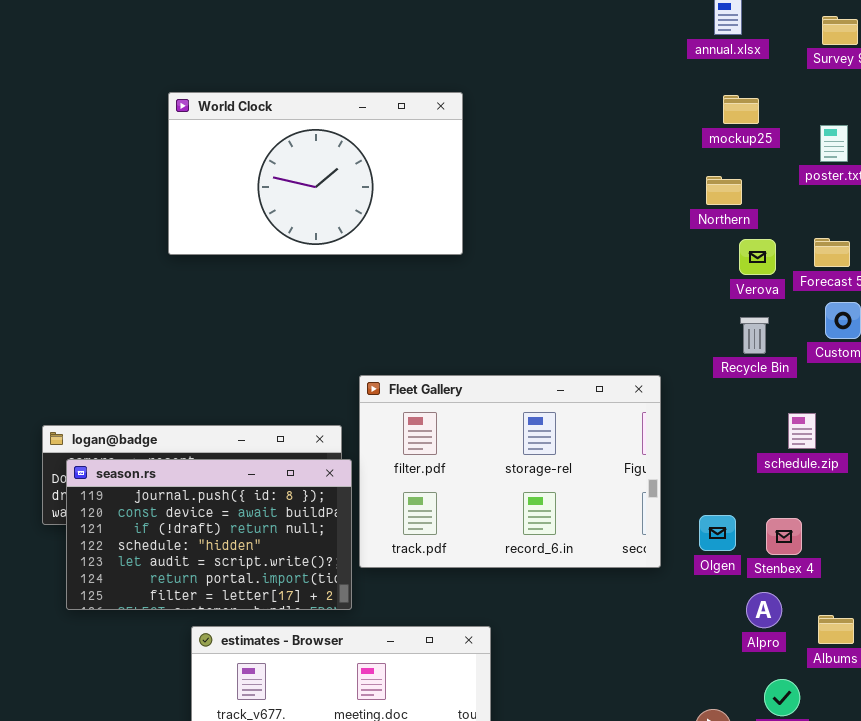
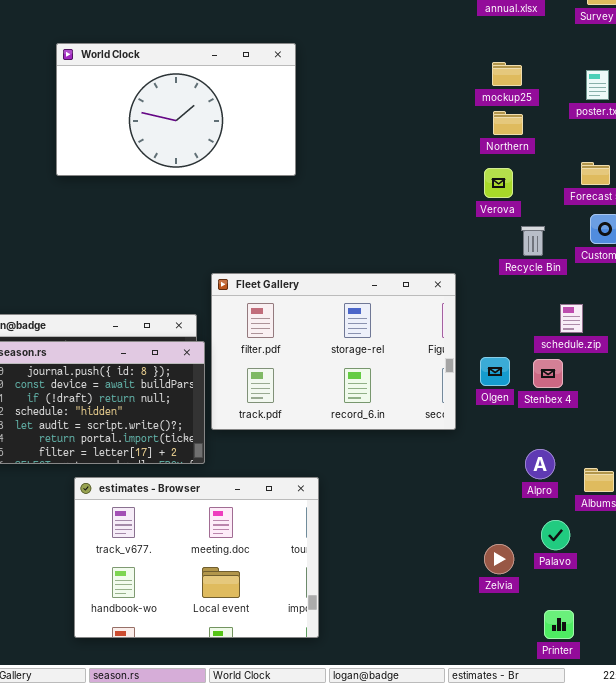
mockup25: [723,95,759,124] -> [492,62,522,86], moved
Verova: [739,239,776,275] -> [484,168,513,198], moved
Olgen: [699,515,736,551] -> [480,357,510,386], moved
Stenbex 4: [766,518,802,555] -> [533,359,563,388], moved

